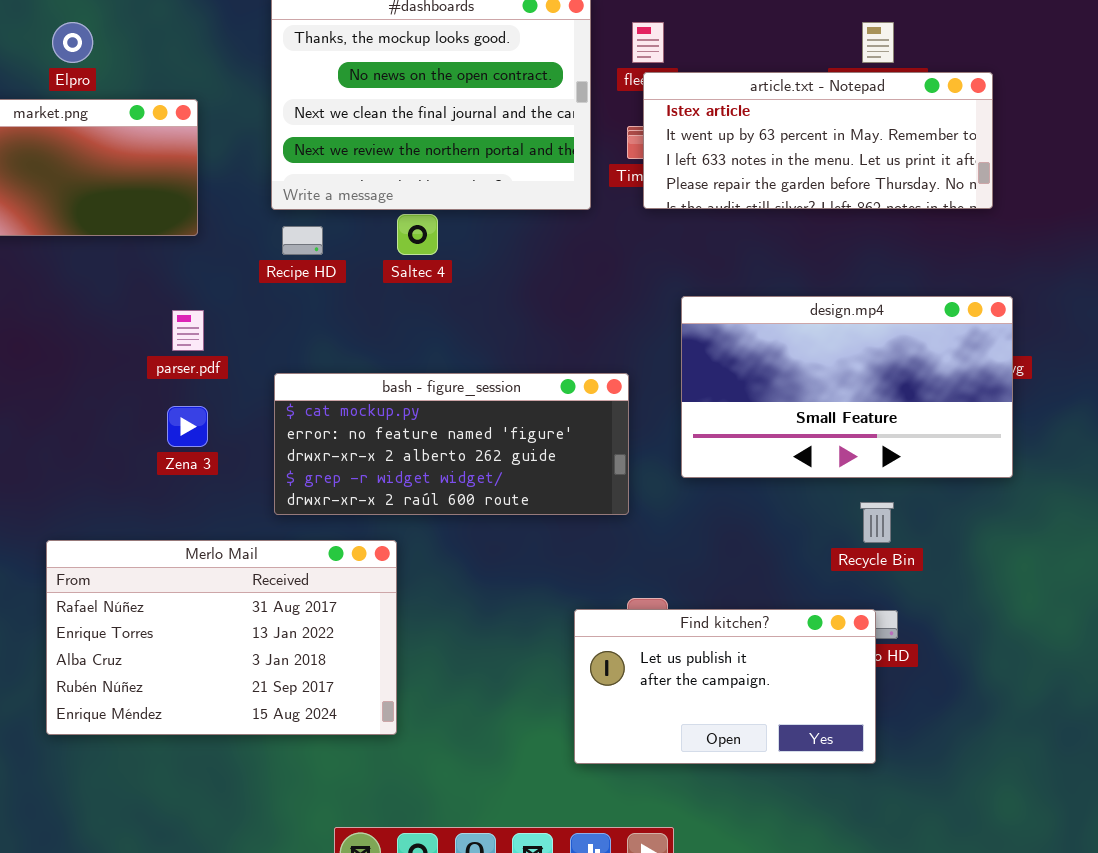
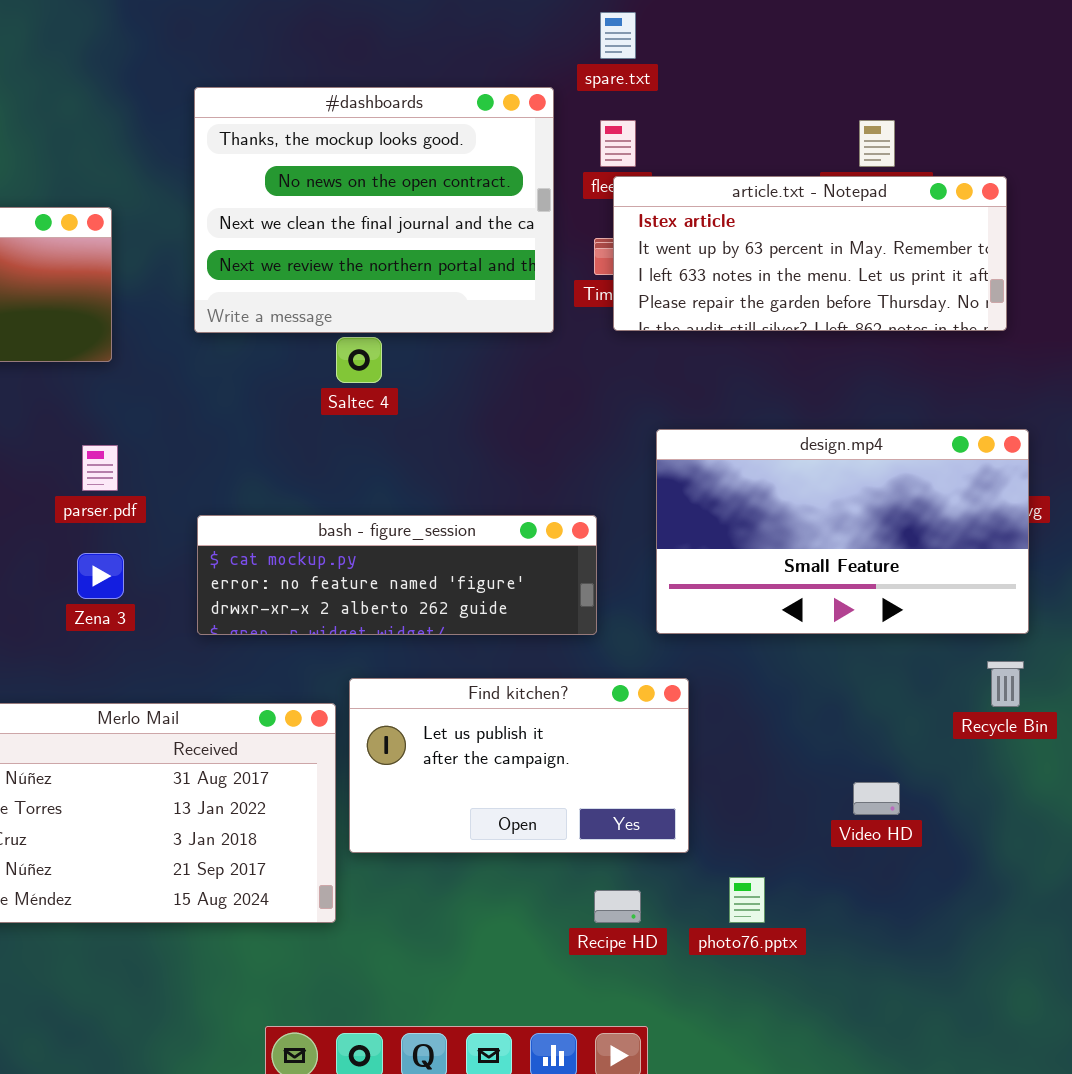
Recipe HD: [282,226,323,255] -> [594,890,641,923], moved
bash - figure_session: [274,373,629,515] -> [197,515,597,635], resized
Recycle Bin: [860,502,894,543] -> [987,661,1024,707], moved
Find kitchen?: [574,609,876,764] -> [349,678,689,853], moved

